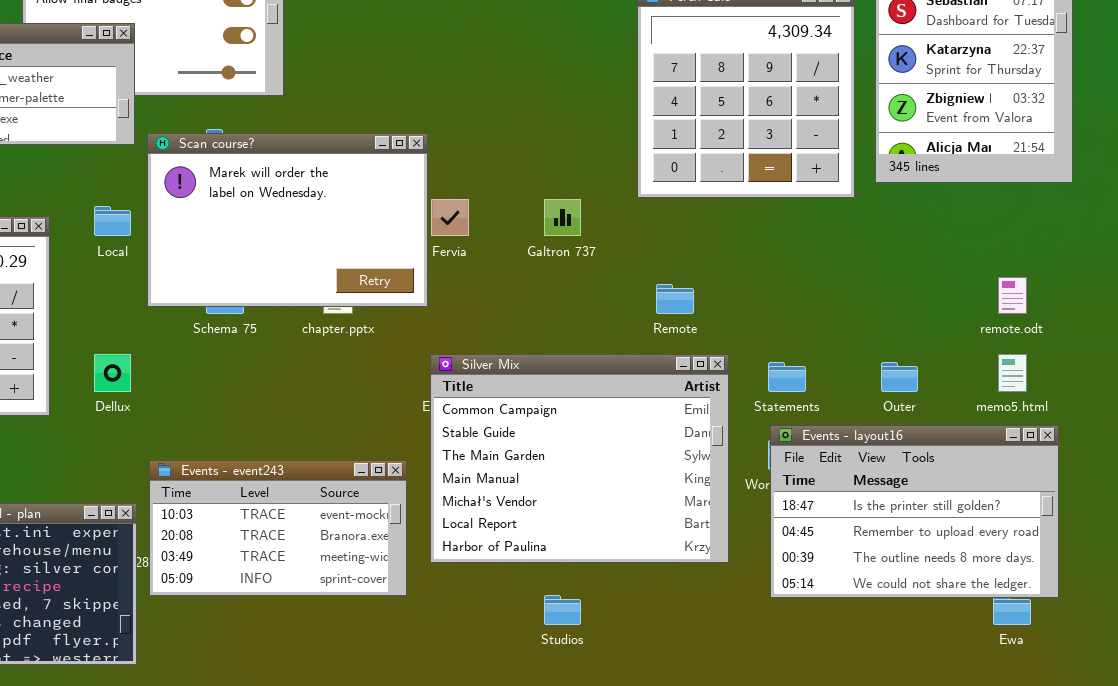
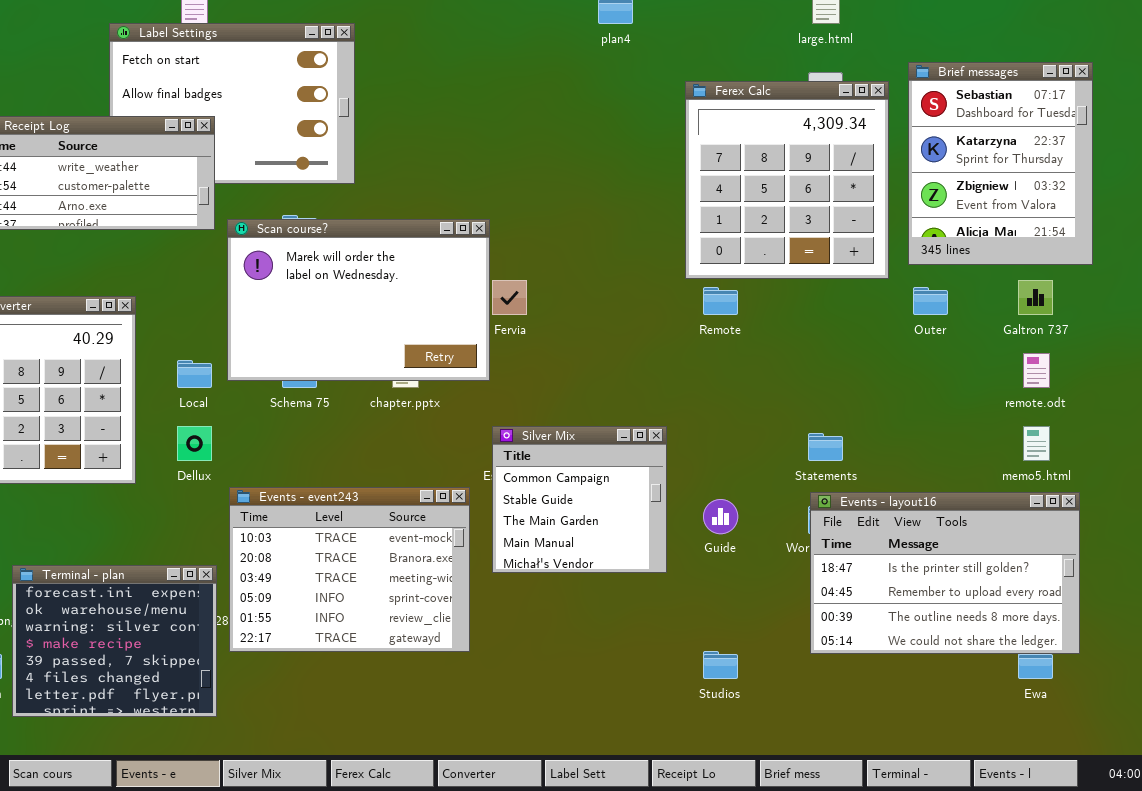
Galtron 737: [544,199,581,236] -> [1018,280,1053,315], moved
Local: [94,206,131,236] -> [177,360,212,388], moved
Remote: [656,284,694,314] -> [703,287,738,315], moved
Silver Mix: [430,354,729,563] -> [492,426,667,573], resized
Outer: [881,362,918,392] -> [913,287,948,315], moved
Events - event243: [149,460,407,596] -> [229,487,470,652], resized
Studios: [544,595,581,625] -> [703,651,738,679], moved

